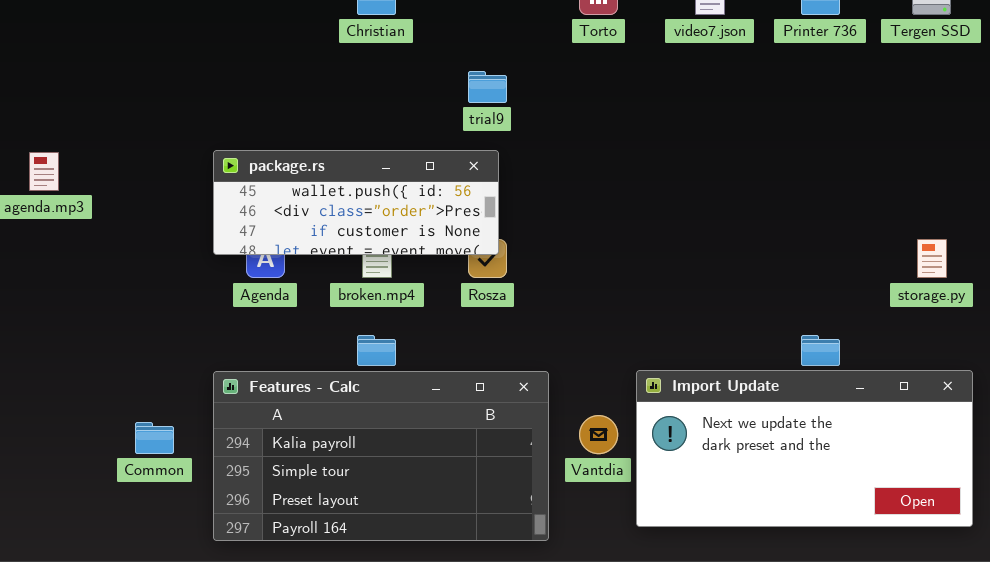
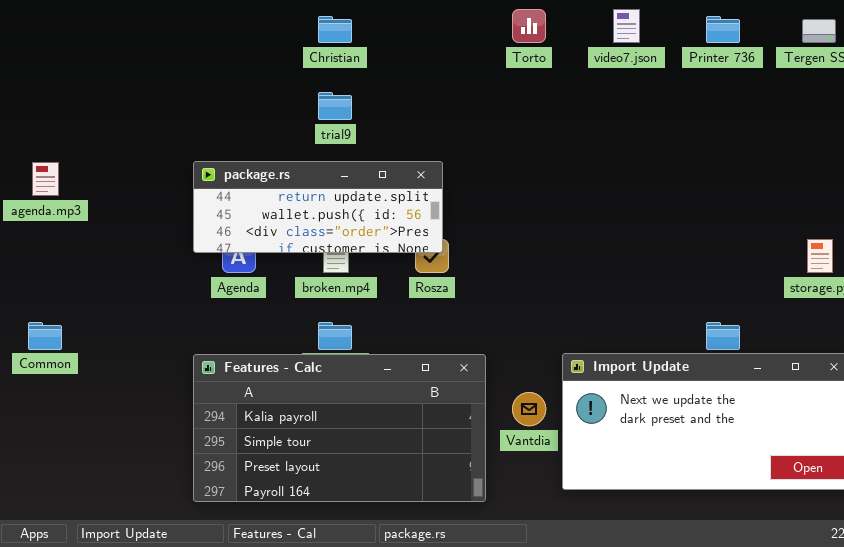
trial9: [468,71,507,103] -> [318,92,352,120], moved
package.rs: [213,150,499,255] -> [193,161,443,253], scrolled up 1 row
Common: [135,422,174,454] -> [28,322,62,350], moved

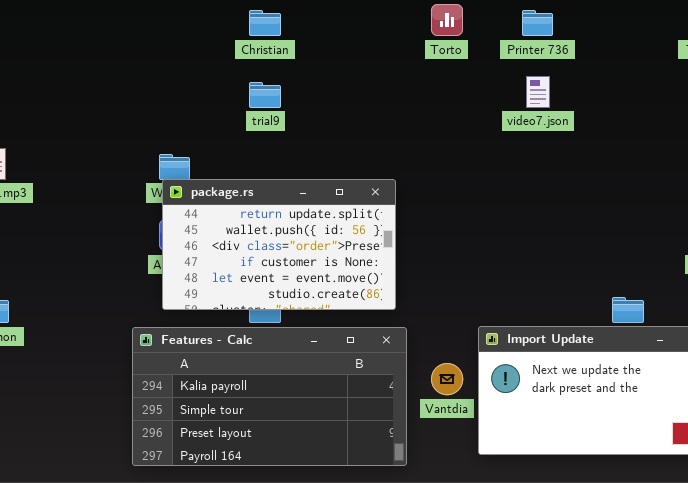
video7.json: [613,9,640,43] -> [526,76,550,108], moved
Printer 736: [706,16,740,43] -> [522,10,553,36], moved
package.rs: [193,161,443,253] -> [162,179,396,310], moved, resized

